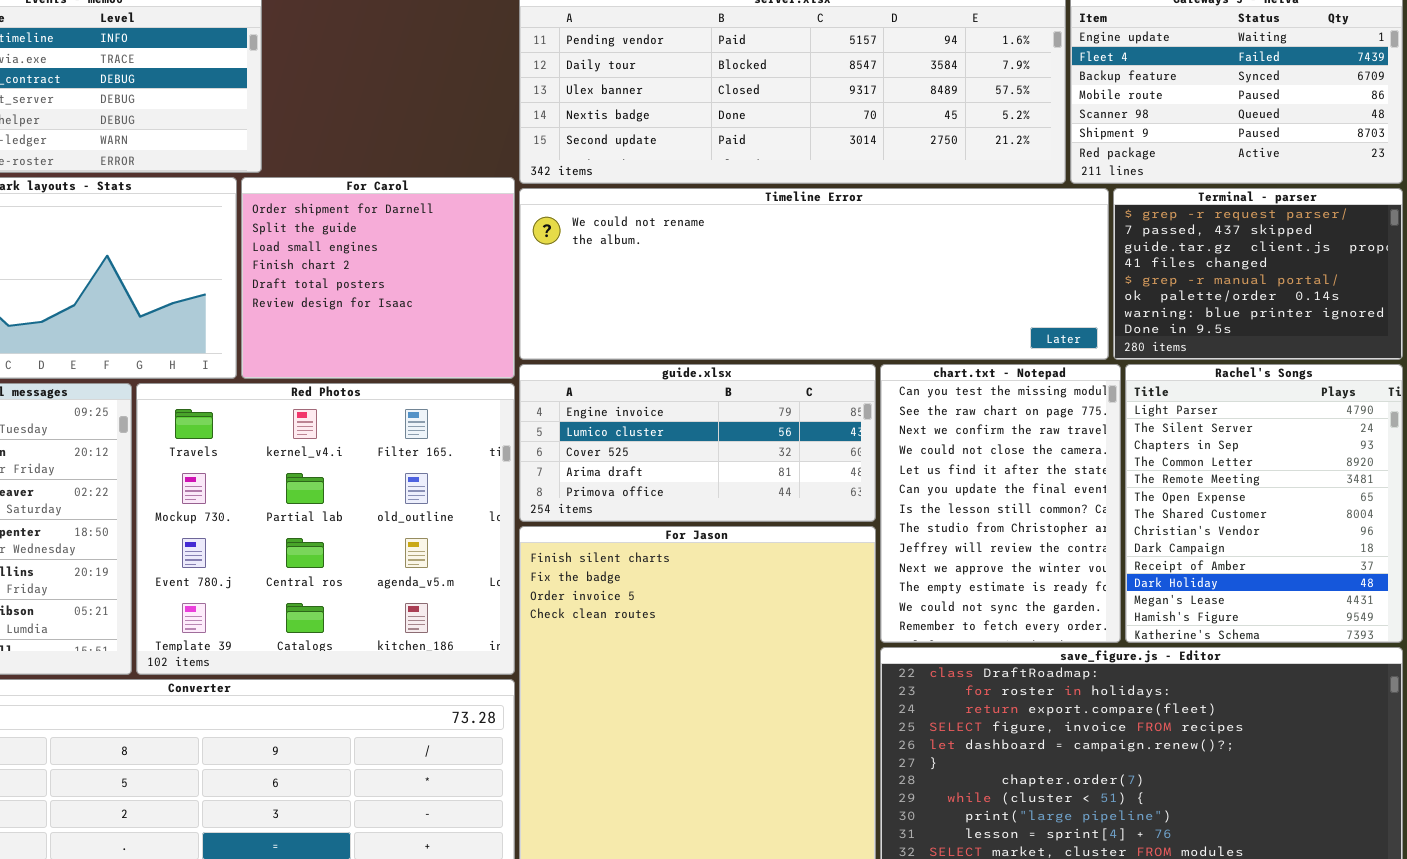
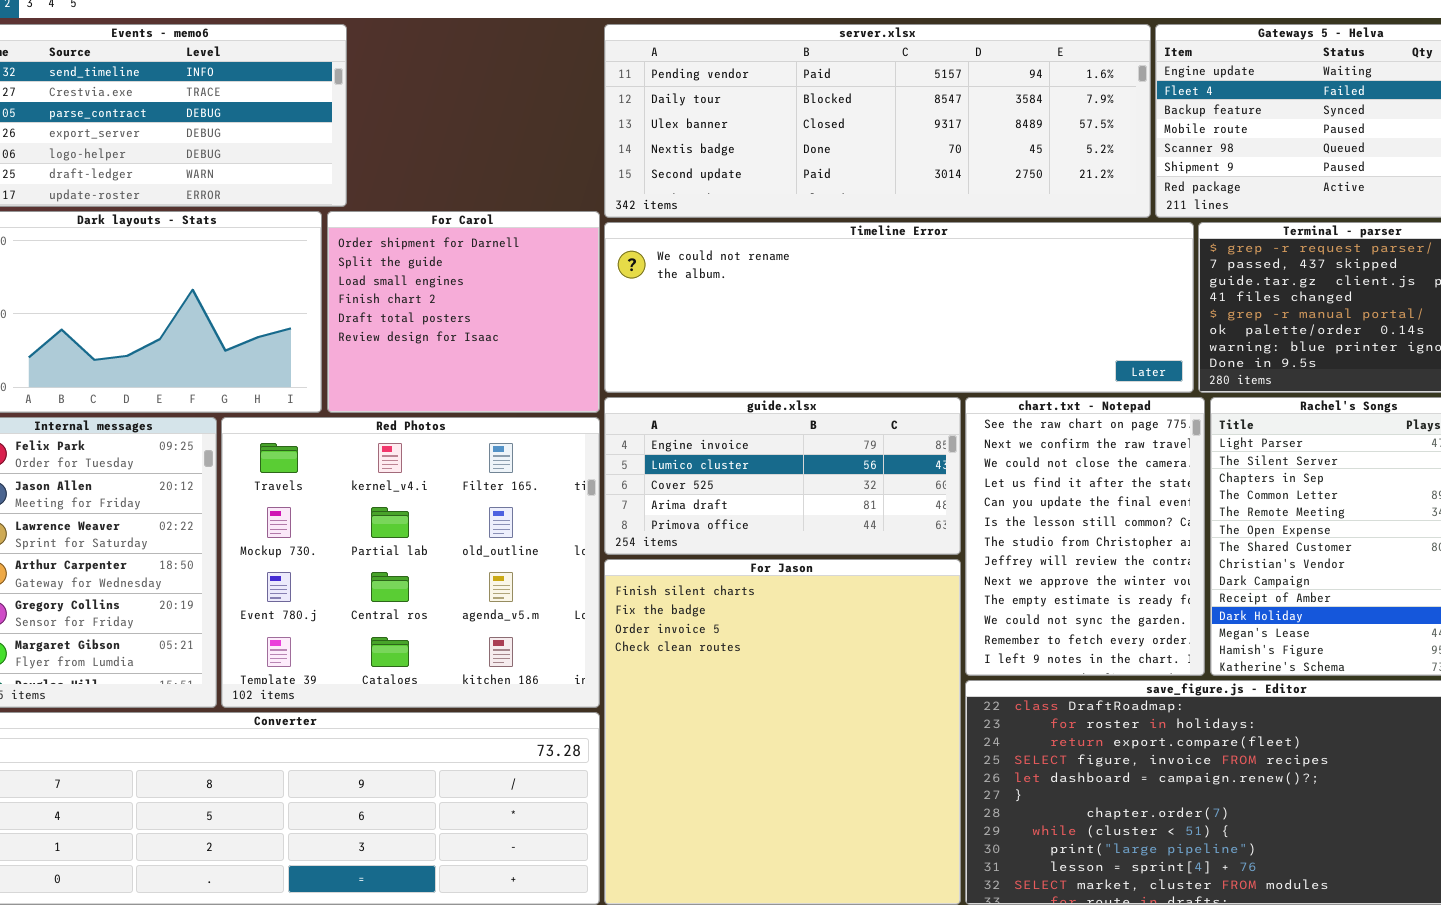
chart.txt - Notepad: [880,364,1121,643] -> [965,397,1205,676], scrolled down 1 row

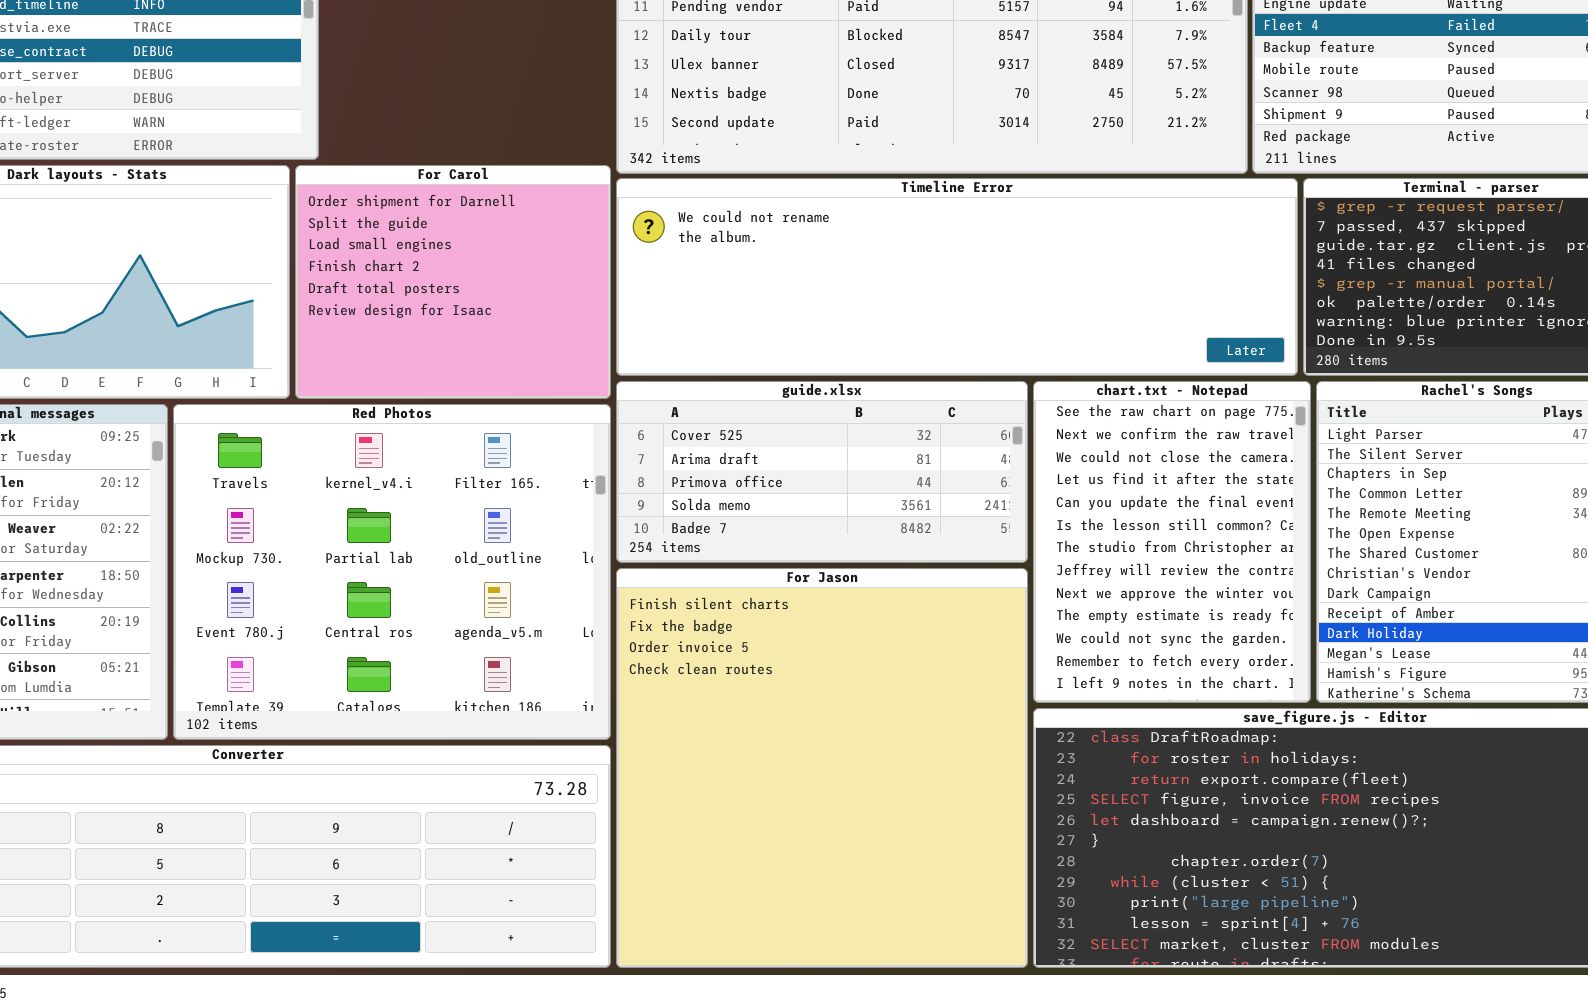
guide.xlsx: [604,397,961,555] -> [616,381,1028,563], scrolled down 2 rows

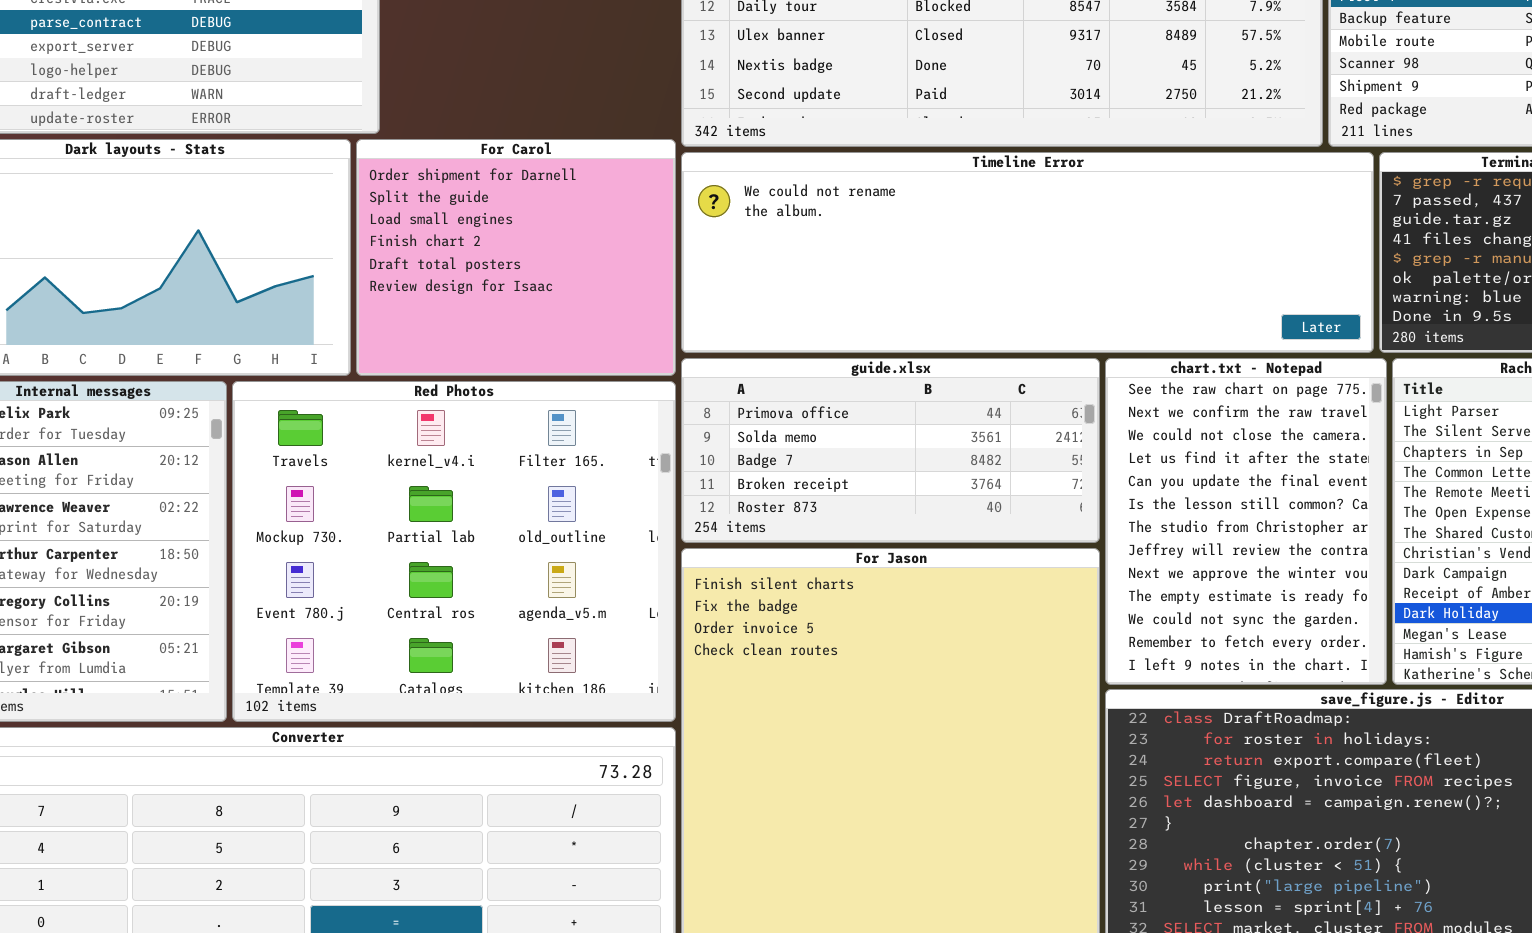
guide.xlsx: [616,381,1028,563] -> [681,358,1100,543], scrolled down 2 rows

